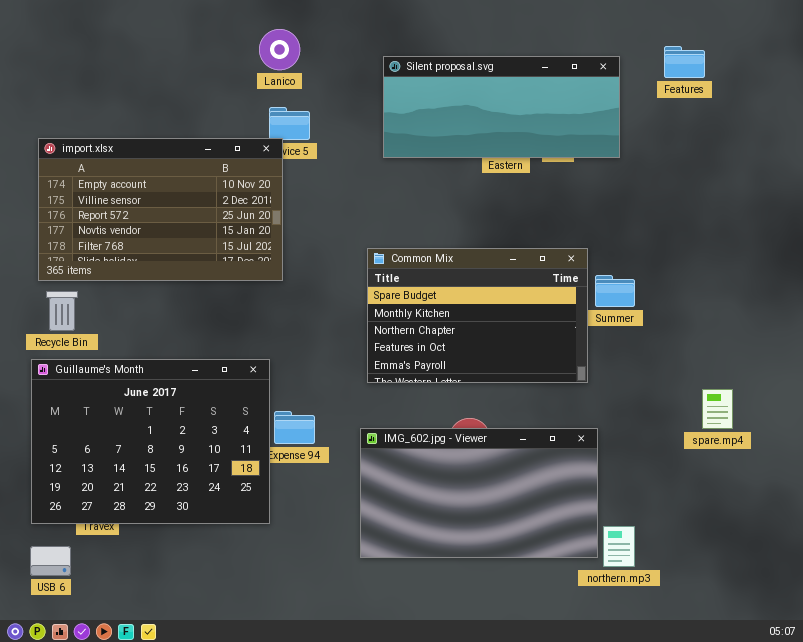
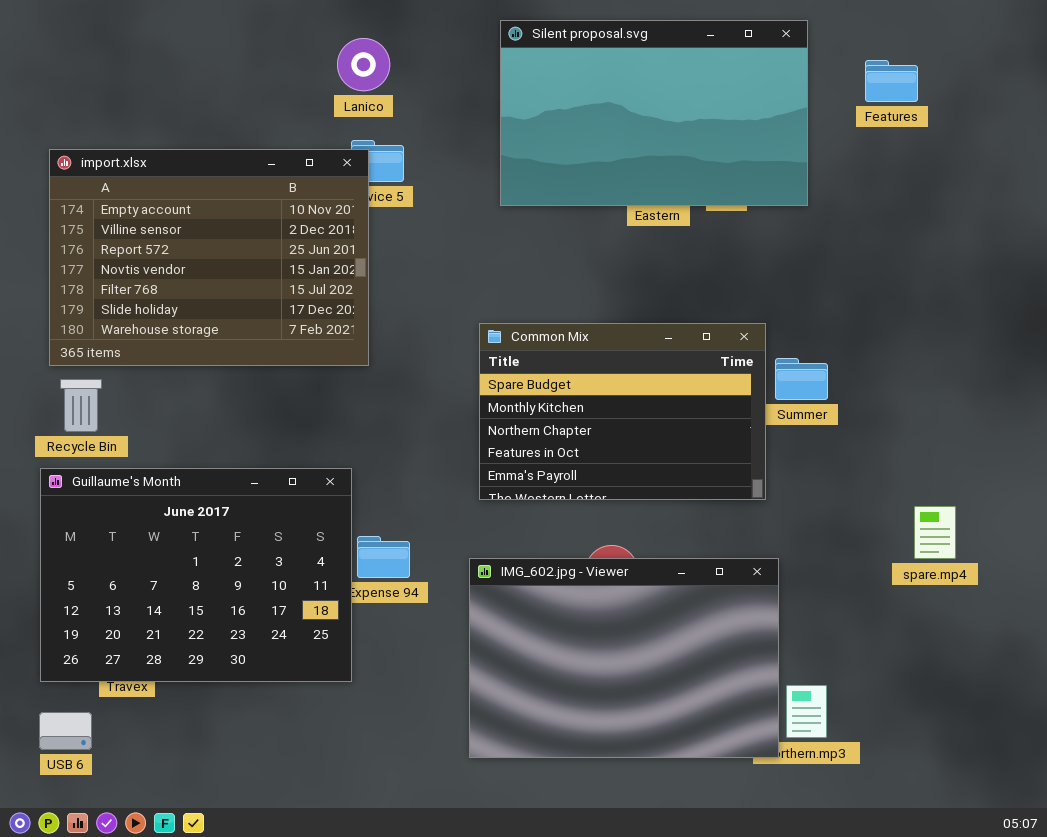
Silent proposal.svg: [383,56,620,158] -> [500,20,808,206], resized
import.xlsx: [38,138,283,281] -> [49,149,369,366], resized
IMG_602.jpg - Viewer: [360,428,598,558] -> [469,558,779,758], resized

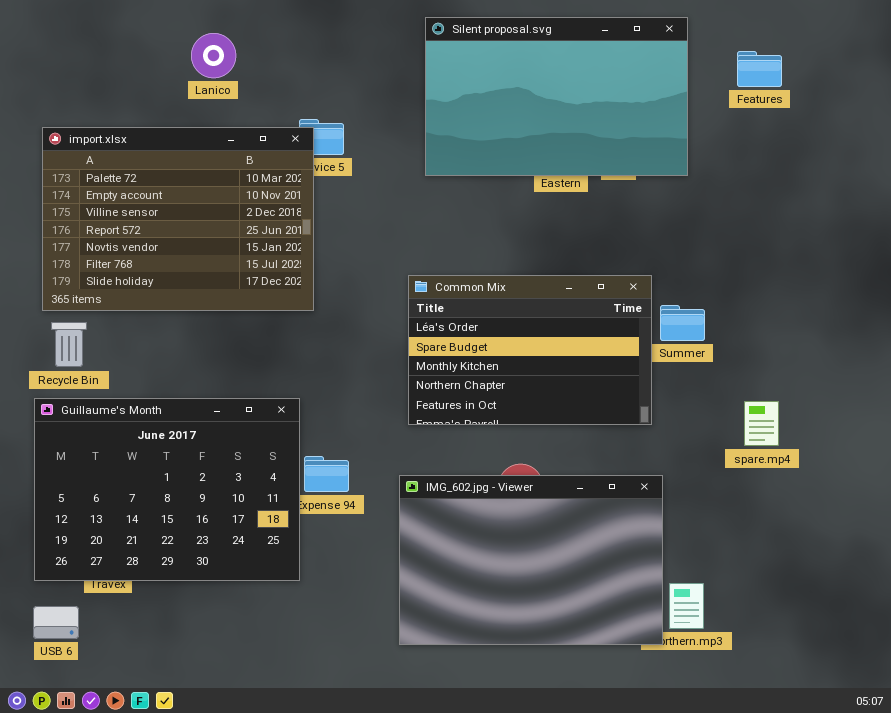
Lanico: [337,38,390,91] -> [191,33,236,78], moved
import.xlsx: [49,149,369,366] -> [42,127,314,311], scrolled up 1 row
Common Mix: [479,323,766,500] -> [408,275,652,425], scrolled up 1 row
spare.mp4: [914,506,956,559] -> [744,401,779,446], moved

